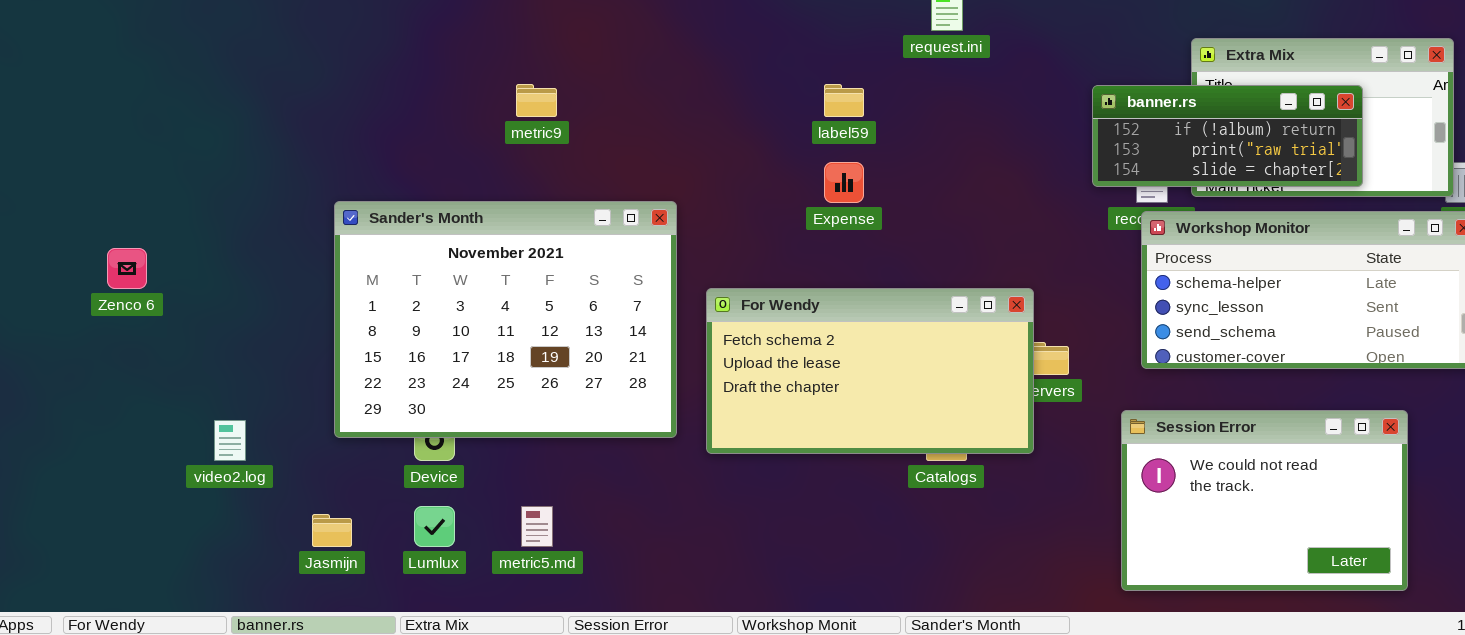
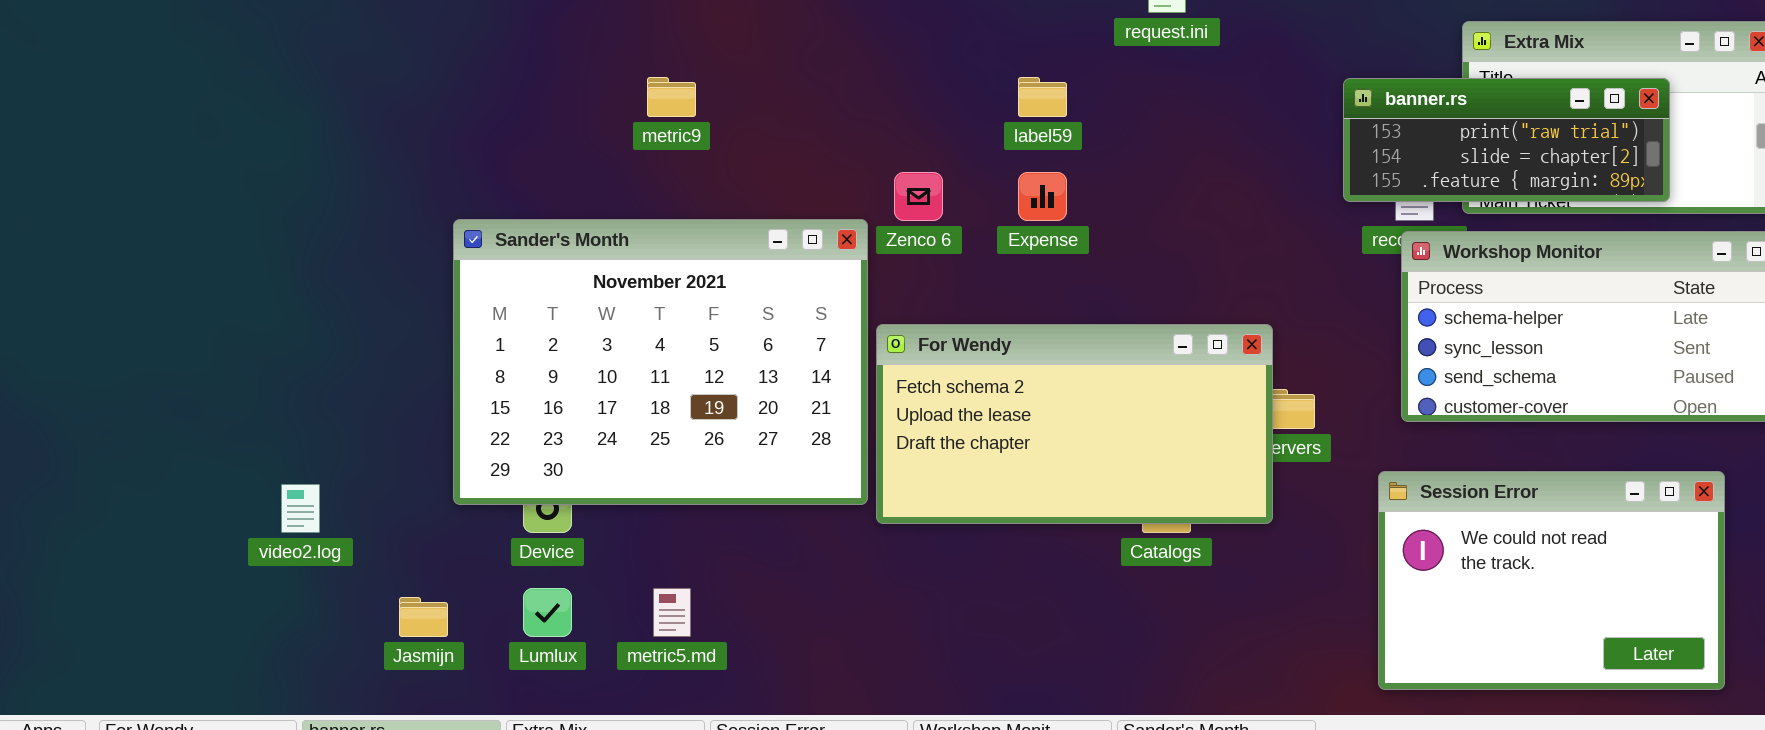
banner.rs: [1092,85,1363,187] -> [1343,78,1670,202], scrolled down 1 row
Sander's Month: [334,201,677,438] -> [453,219,868,505], moved
Zenco 6: [107,248,147,289] -> [894,172,943,221], moved

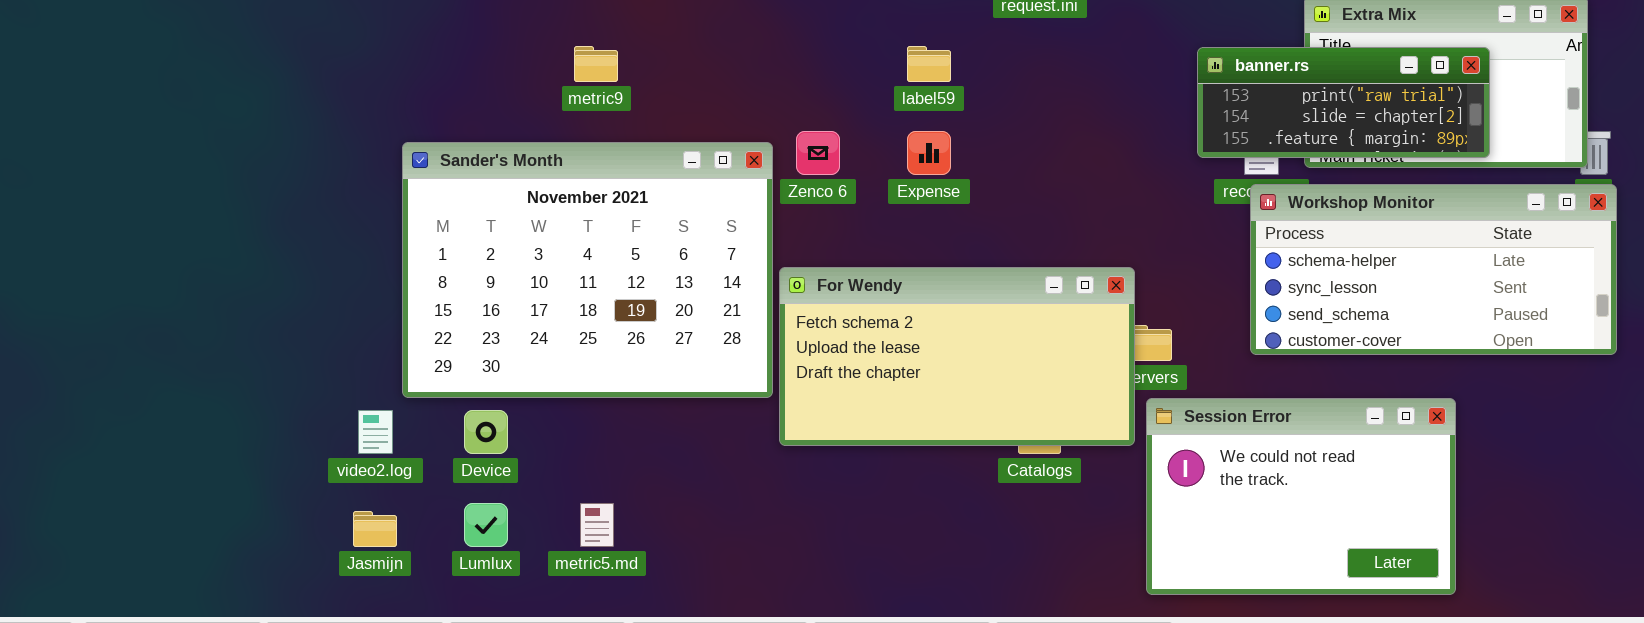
Sander's Month: [453,219,868,505] -> [402,142,773,398], moved
Session Error: [1378,471,1725,690] -> [1146,398,1456,595], moved
video2.log: [281,484,320,533] -> [358,410,393,454], moved

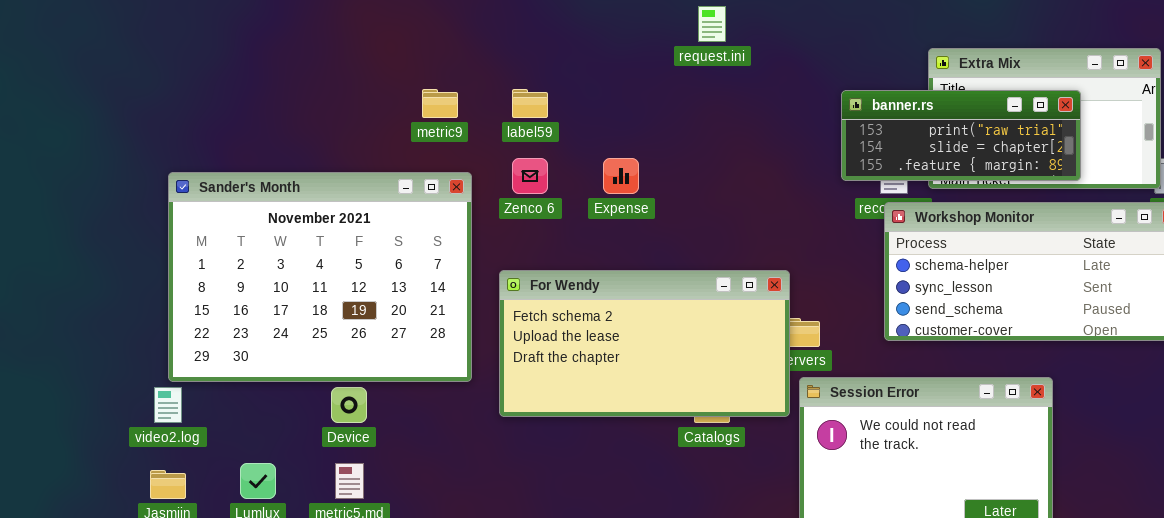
metric9: [574,46,618,82] -> [422,89,458,118], moved
label59: [907,46,951,82] -> [512,89,548,118], moved
Sander's Month: [402,142,773,398] -> [168,172,472,382], moved
Device: [464,410,508,454] -> [331,387,367,423], moved

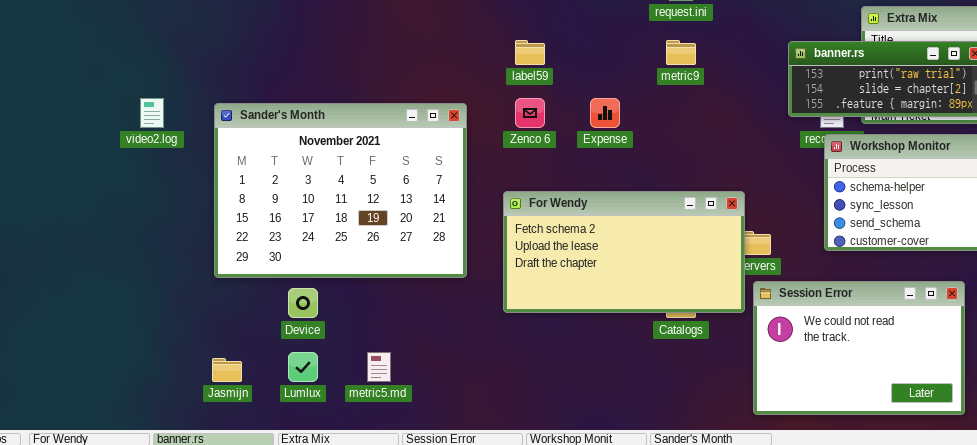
metric9: [422,89,458,118] -> [666,40,696,65], moved
Sander's Month: [168,172,472,382] -> [214,103,467,278], moved
video2.log: [154,387,182,423] -> [140,98,164,128], moved
Device: [331,387,367,423] -> [288,288,318,318], moved

